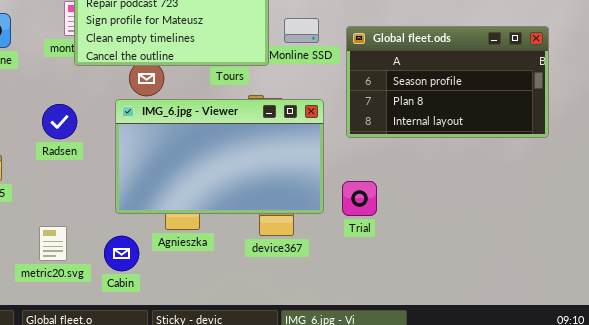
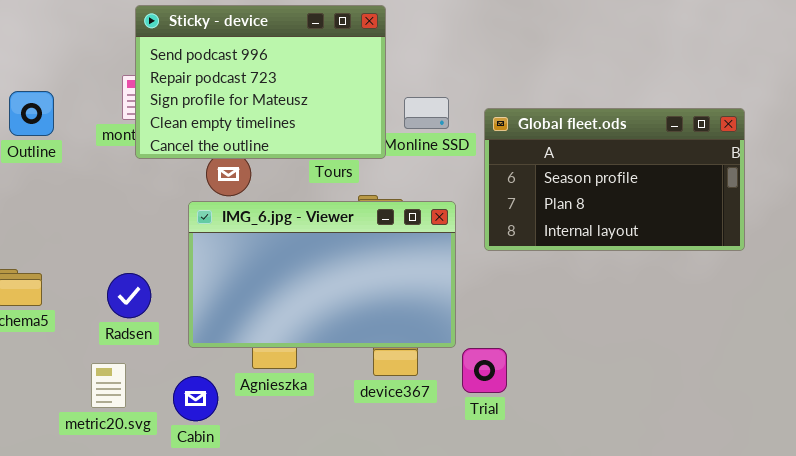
Radsen: [42,104,77,139] -> [107,273,151,318], moved
Trial: [342,181,377,216] -> [462,348,507,393], moved

